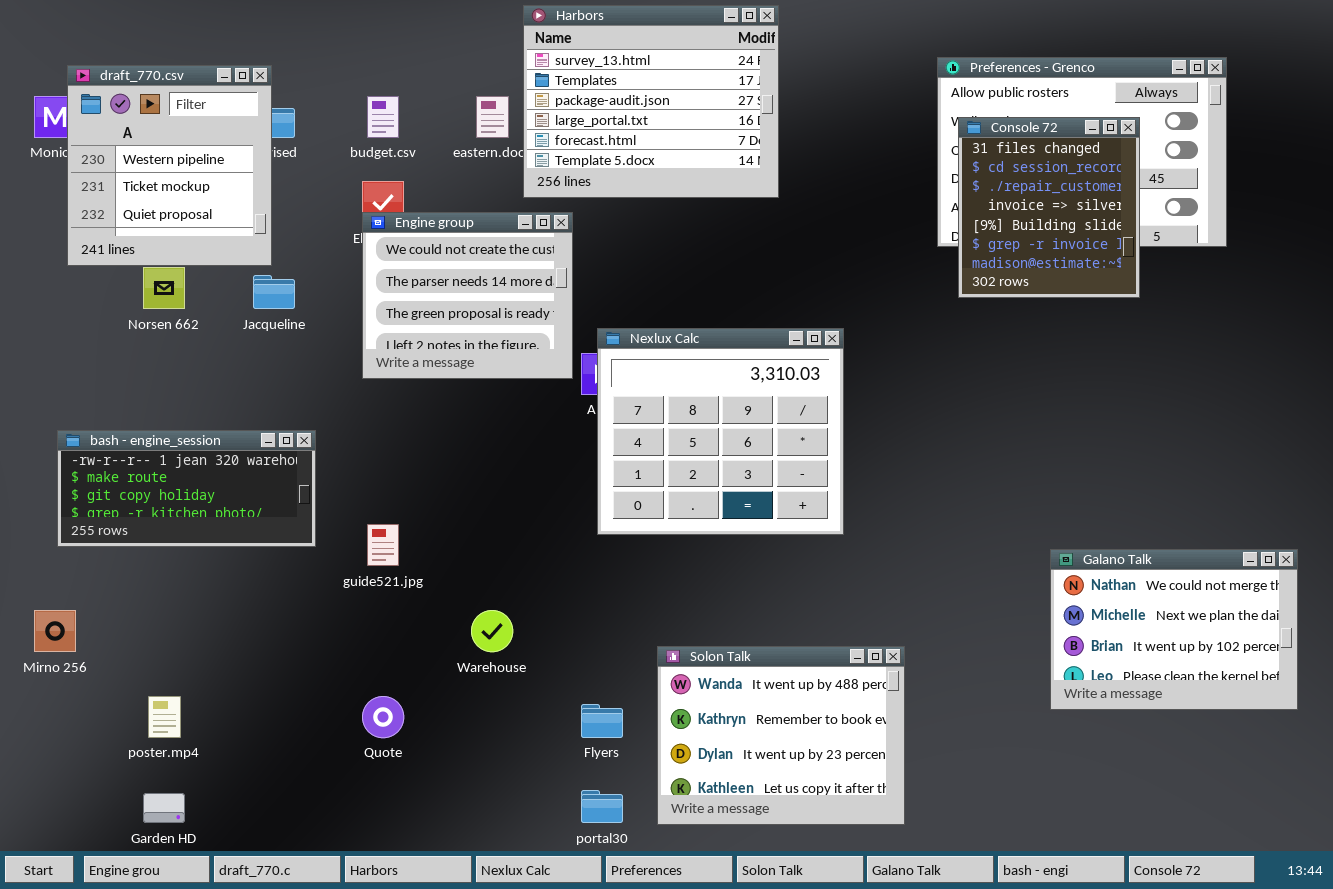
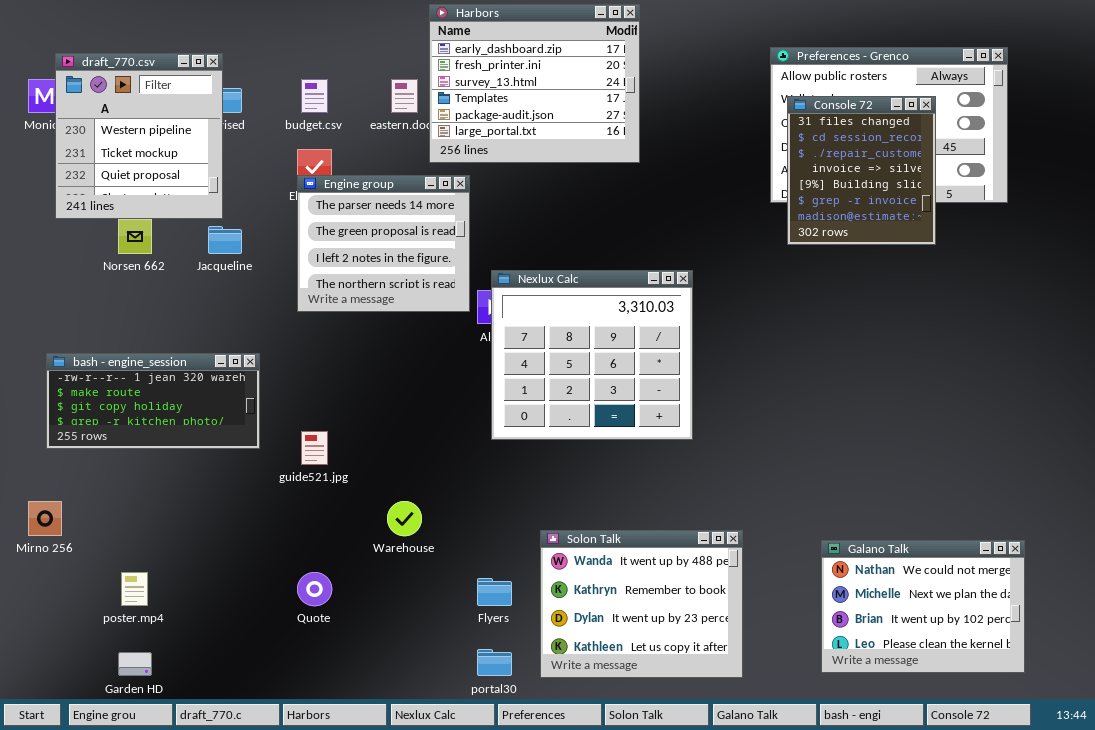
Harbors: [523,5,779,198] -> [429,4,640,163], scrolled up 2 rows
Engine group: [362,212,573,379] -> [297,175,470,312], scrolled down 1 row
Galano Talk: [1050,549,1298,710] -> [821,540,1025,673], moved

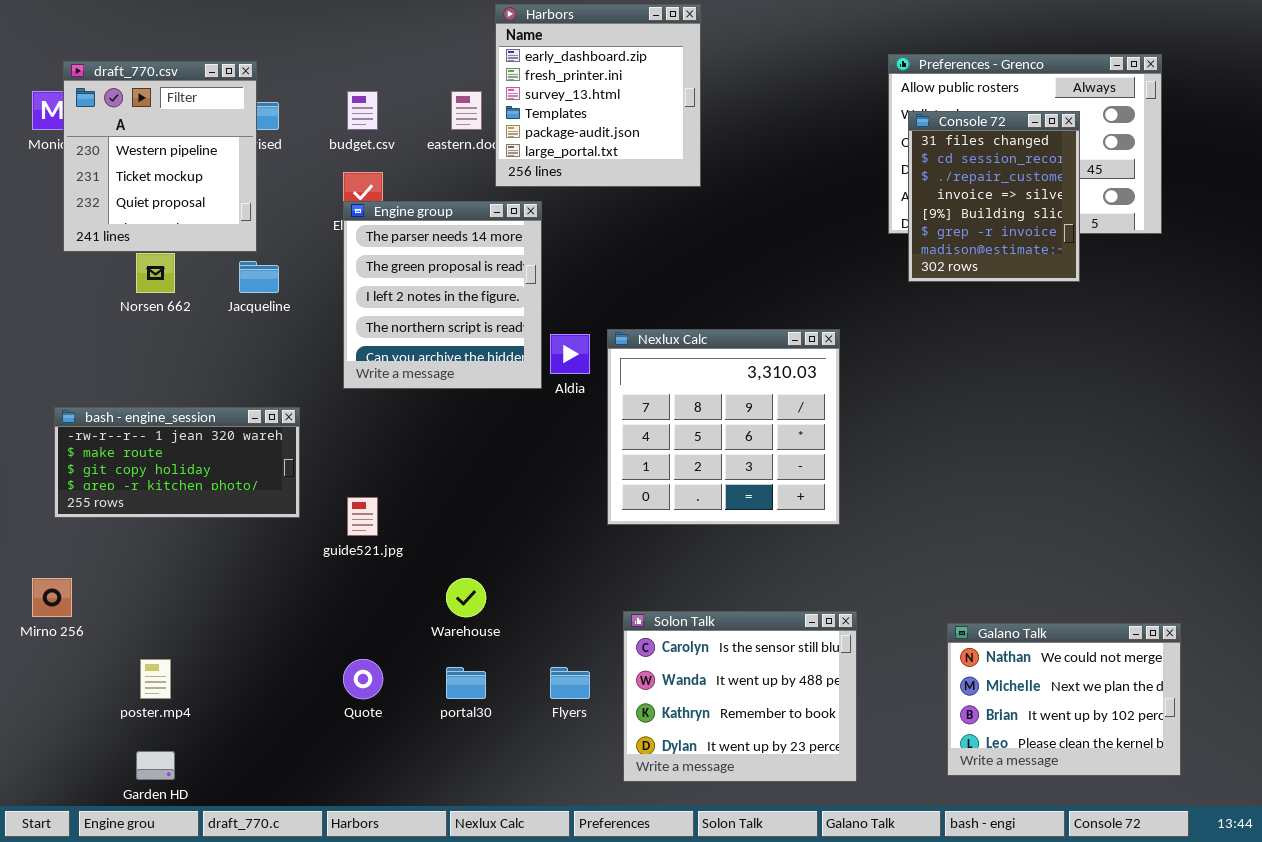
Harbors: [429,4,640,163] -> [495,4,701,187], resized
Engine group: [297,175,470,312] -> [343,201,542,389], resized
Nexlux Calc: [491,270,693,440] -> [607,329,840,525], moved
Solon Talk: [540,530,743,678] -> [623,611,857,782], scrolled up 1 row
portal30: [477,649,512,676] -> [446,667,486,699], moved

